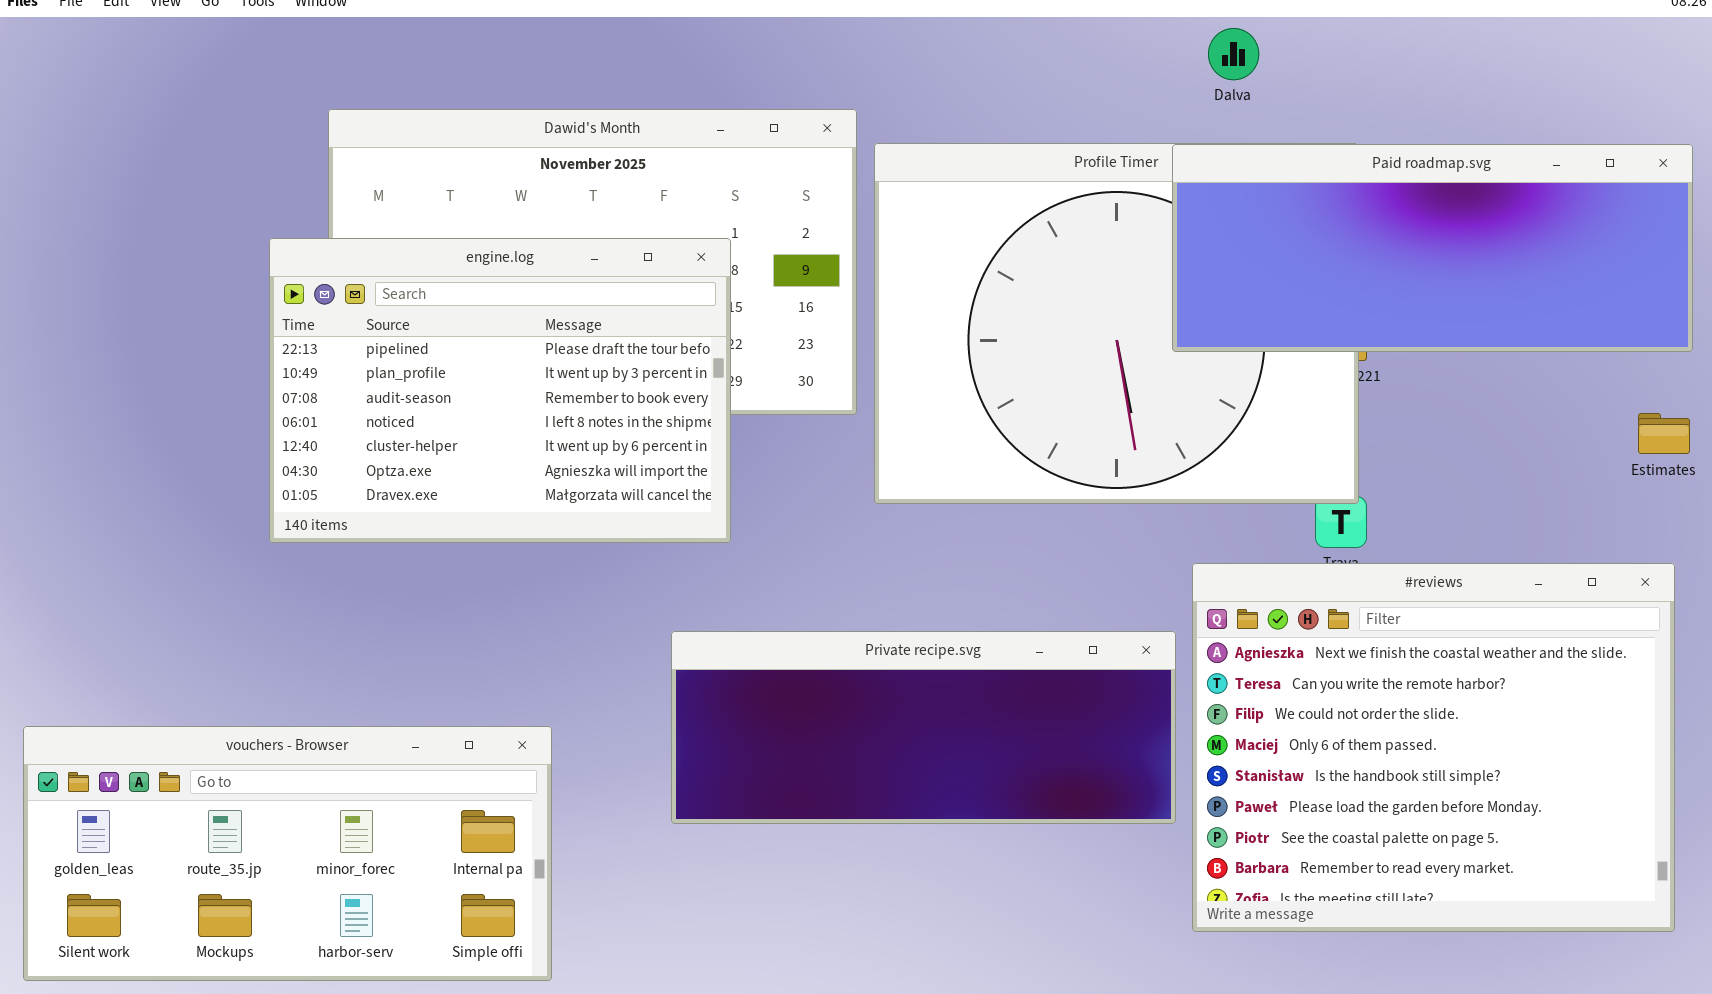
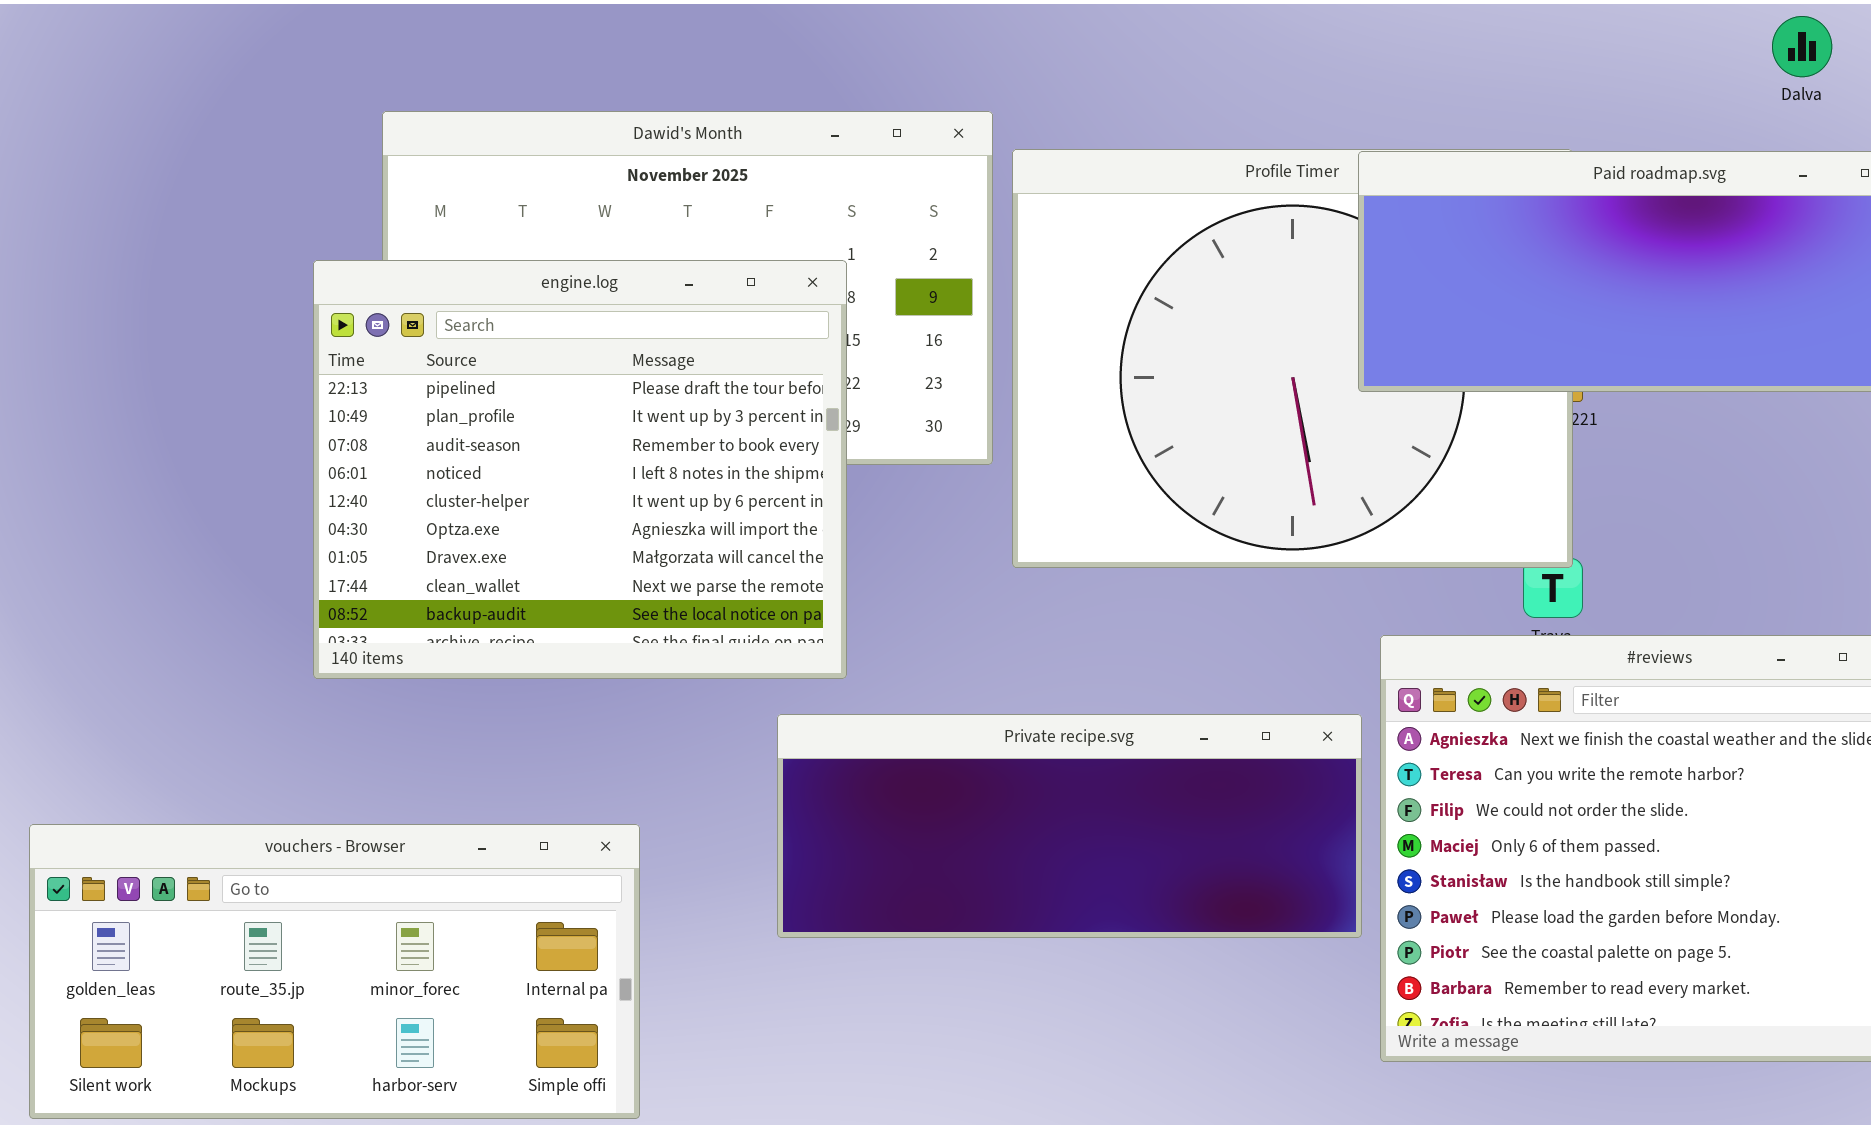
Dalva: [1208,28,1259,80] -> [1772,16,1832,77], moved
engine.log: [269,238,731,543] -> [313,260,847,679], resized

